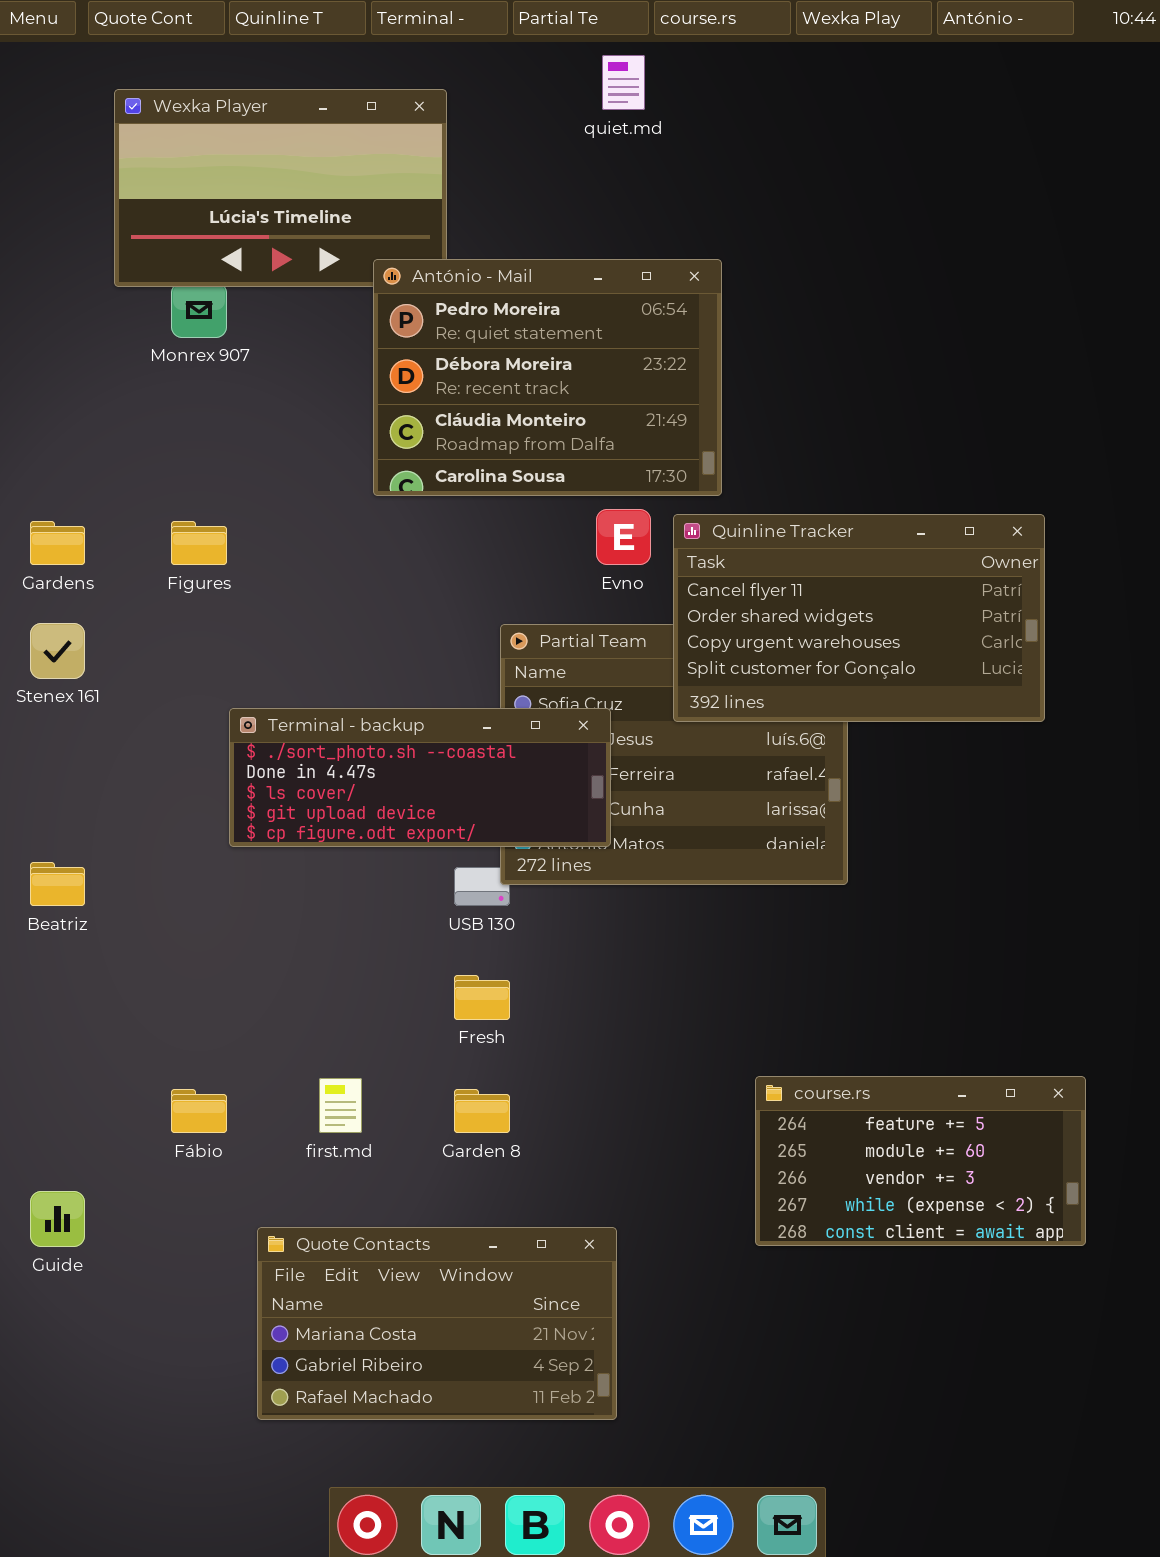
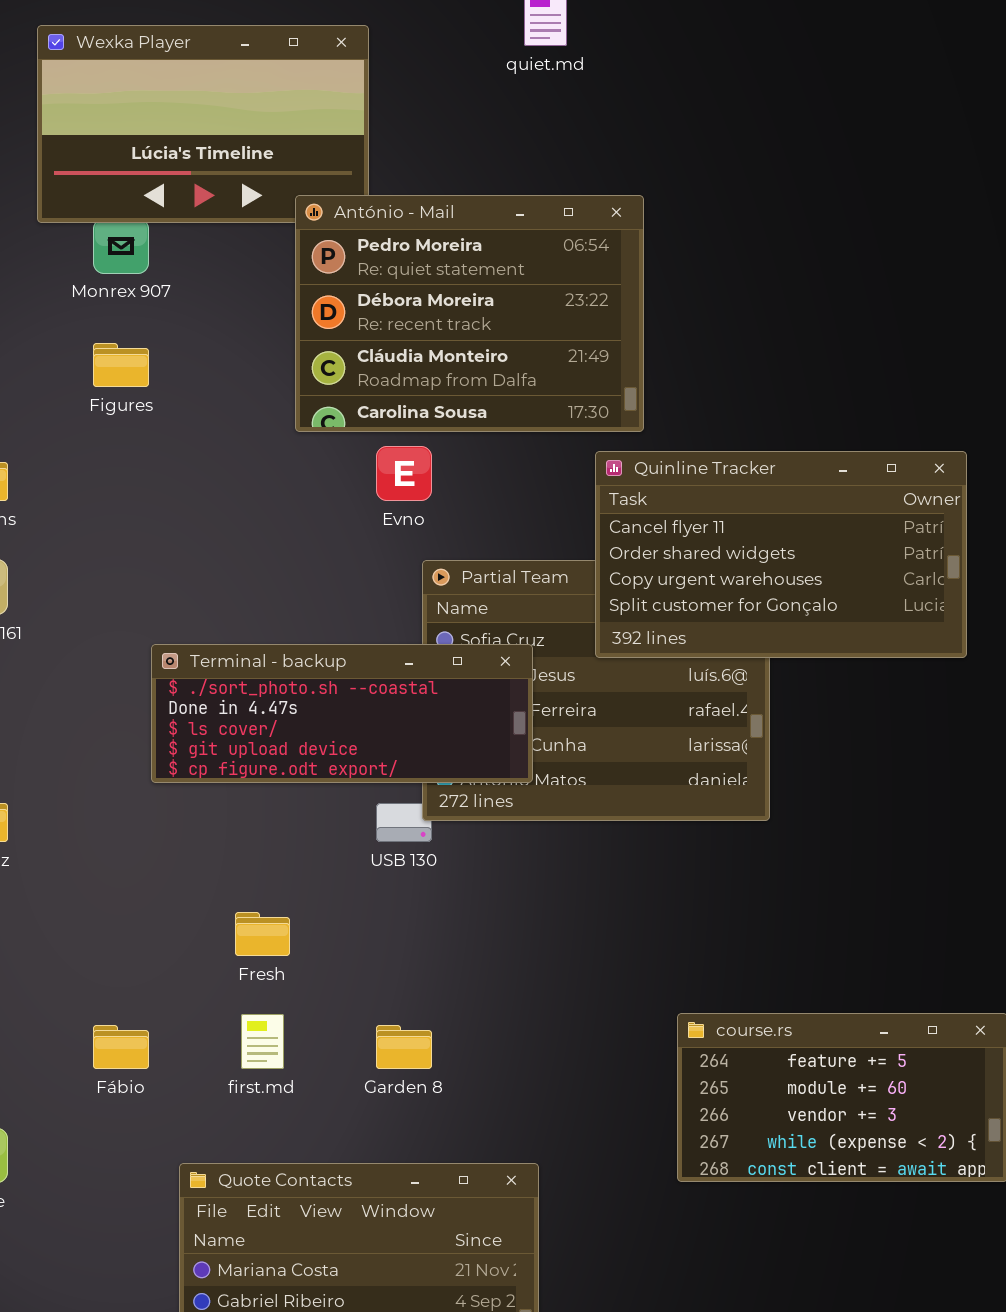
Evno: [596,509,651,565] -> [376,446,432,501], moved
Figures: [171,521,227,565] -> [93,343,149,387], moved
Fresh: [454,975,510,1020] -> [235,912,290,956], moved

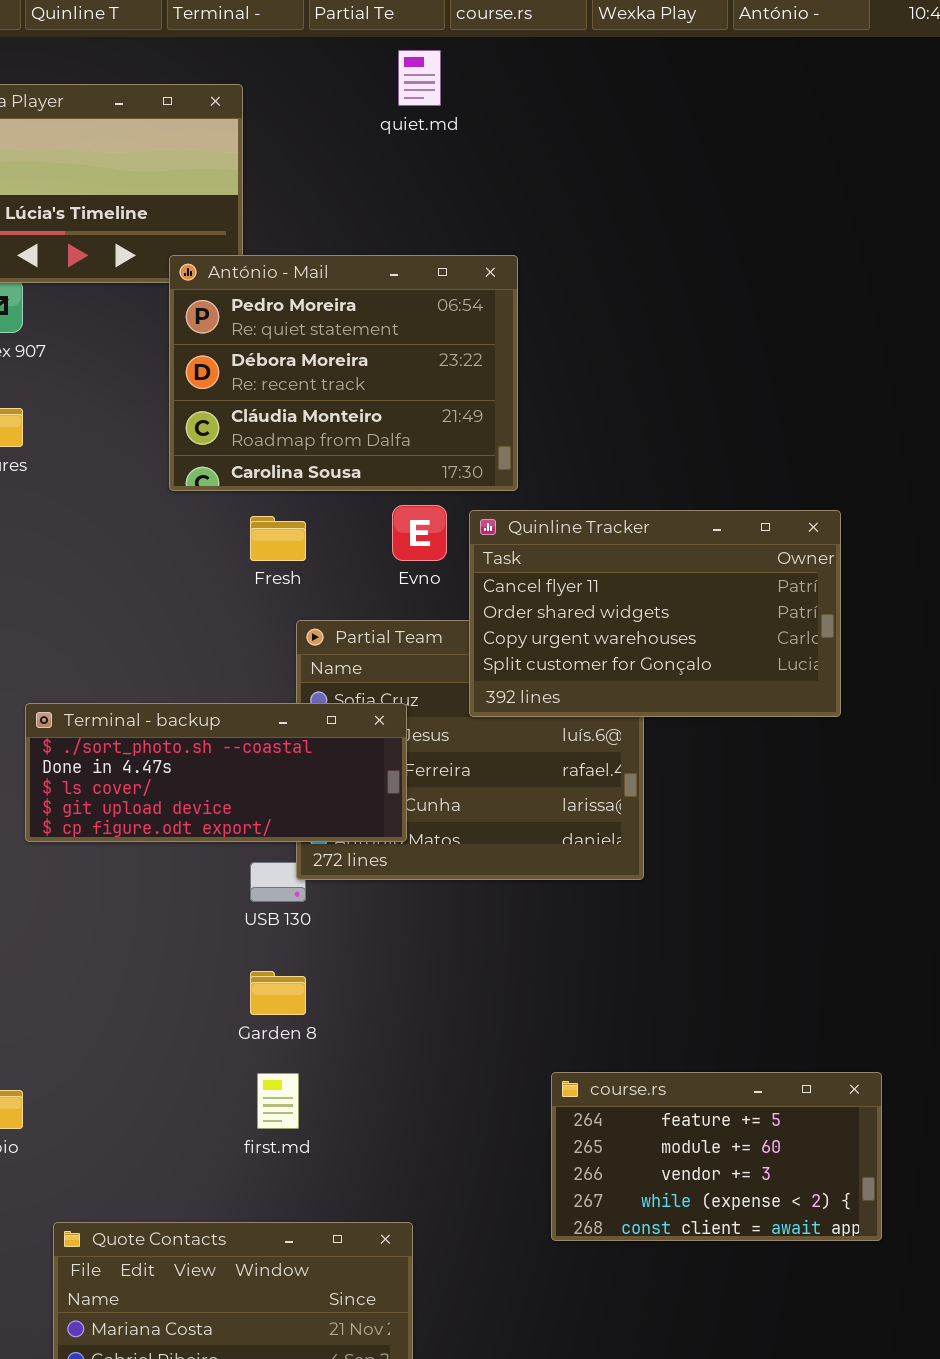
Evno: [376,446,432,501] -> [392,505,447,561], moved
Fresh: [235,912,290,956] -> [250,516,306,561], moved
first.md: [241,1014,284,1069] -> [257,1073,299,1129], moved
Garden 8: [376,1025,432,1069] -> [250,971,306,1015], moved

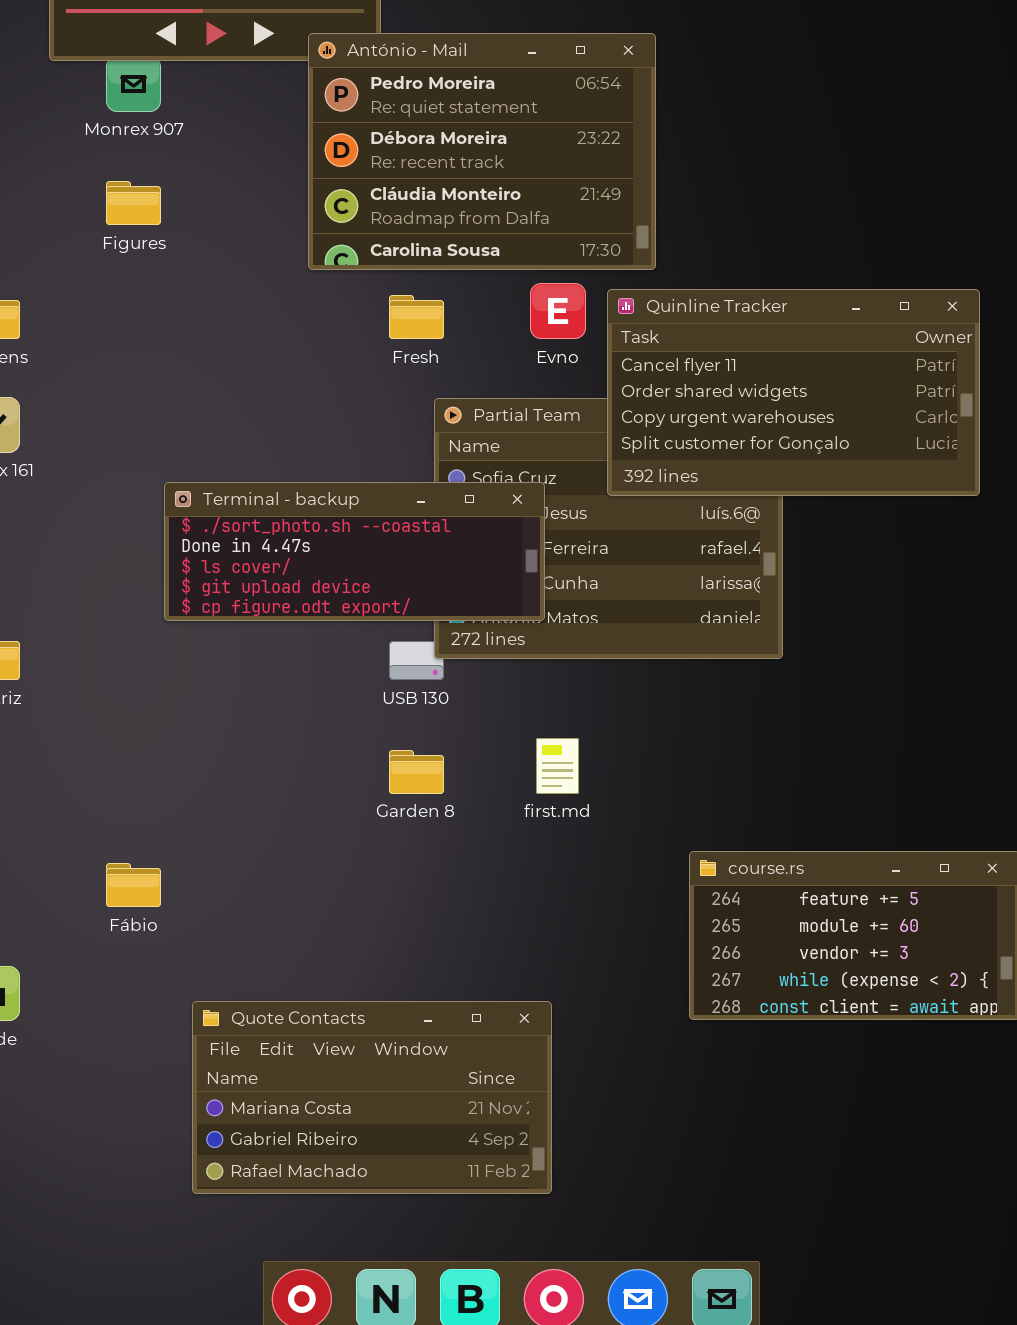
first.md: [257,1073,299,1129] -> [536,738,579,794], moved

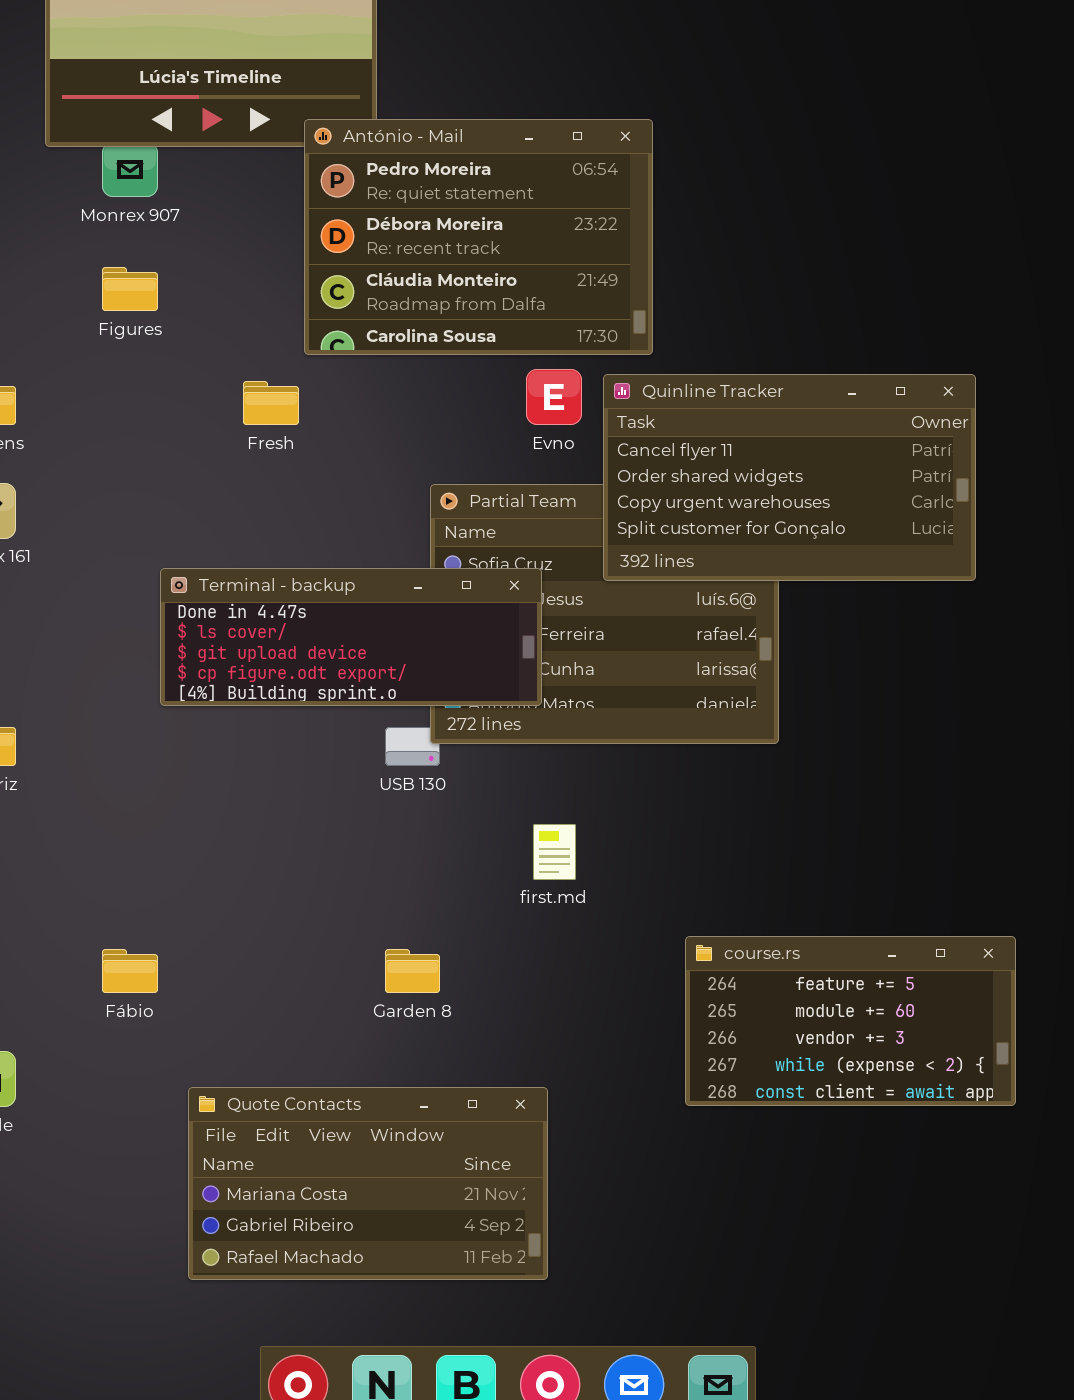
Fresh: [389,295,444,339] -> [243,381,299,425], moved
Terminal - backup: [164,482,545,621] -> [160,568,542,706], scrolled down 1 row
Garden 8: [389,750,444,794] -> [385,949,440,993], moved

